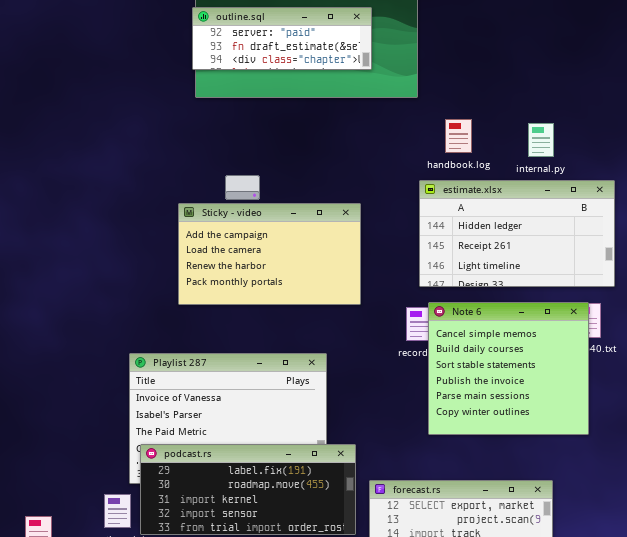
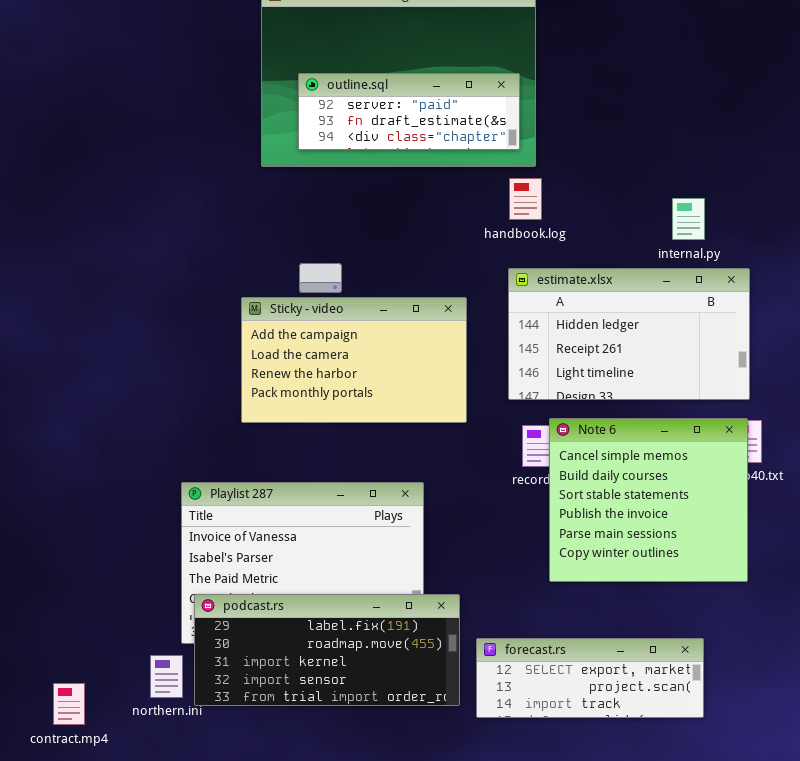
outline.sql: [192,7,372,70] -> [298,73,520,150], moved
handbook.log: [445,119,472,153] -> [509,178,542,220], moved
estimate.xlsx: [419,180,615,287] -> [508,268,750,400], moved

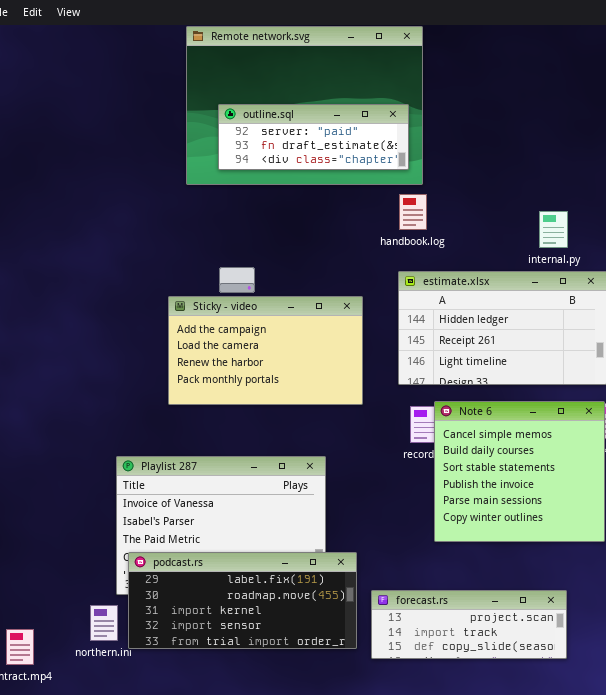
forecast.rs: [476,638,704,718] -> [371,590,567,659], scrolled down 1 row

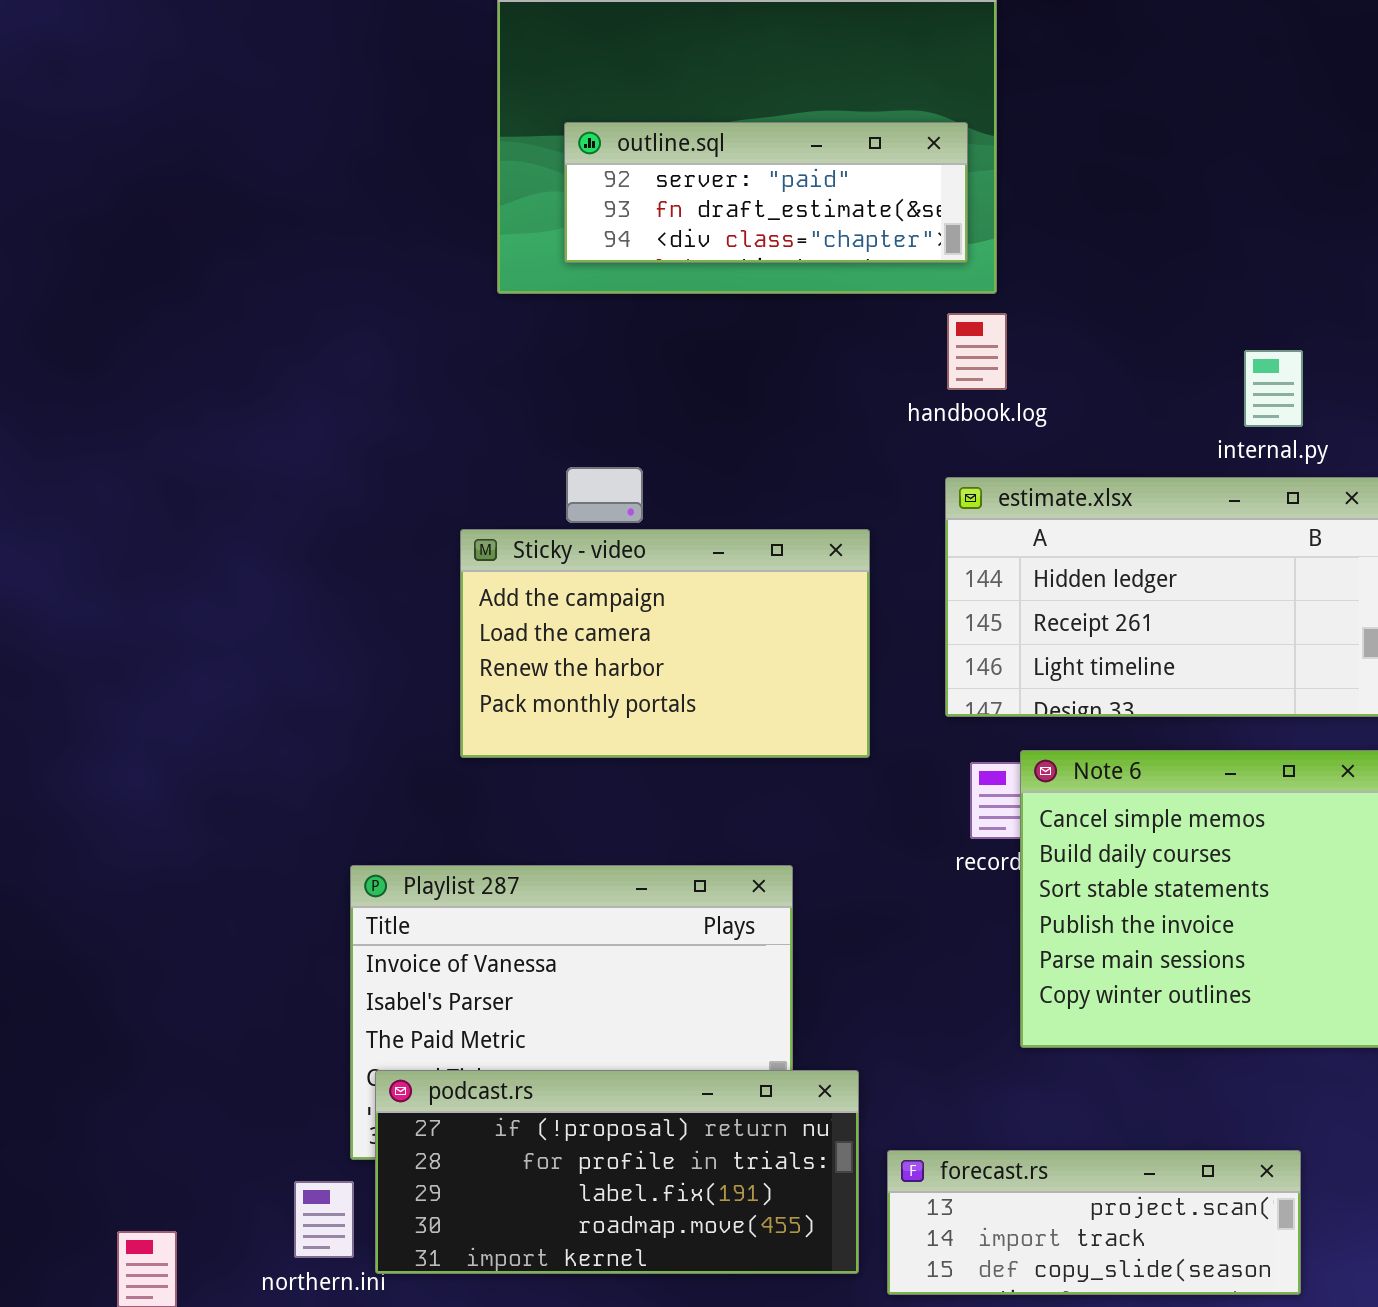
podcast.rs: [128,552,357,649] -> [375,1070,859,1274], scrolled up 2 rows

